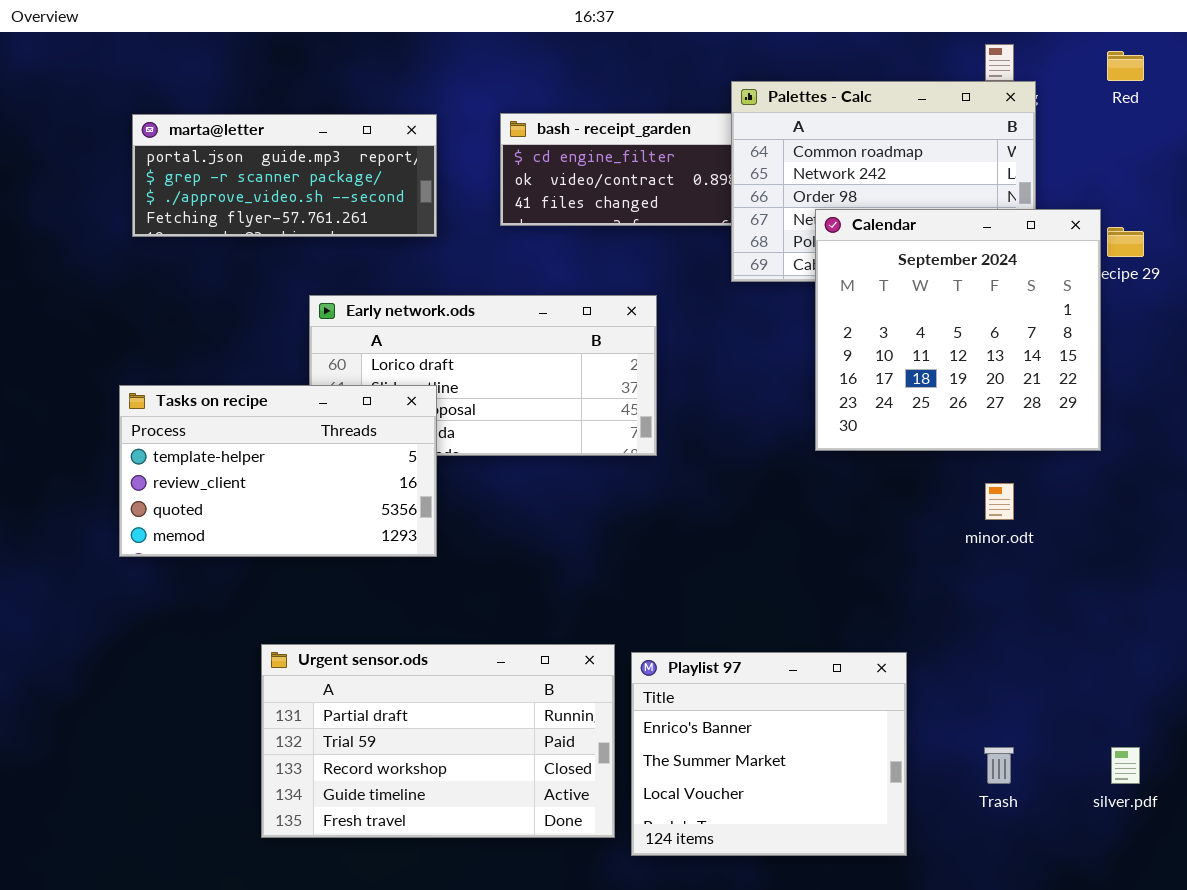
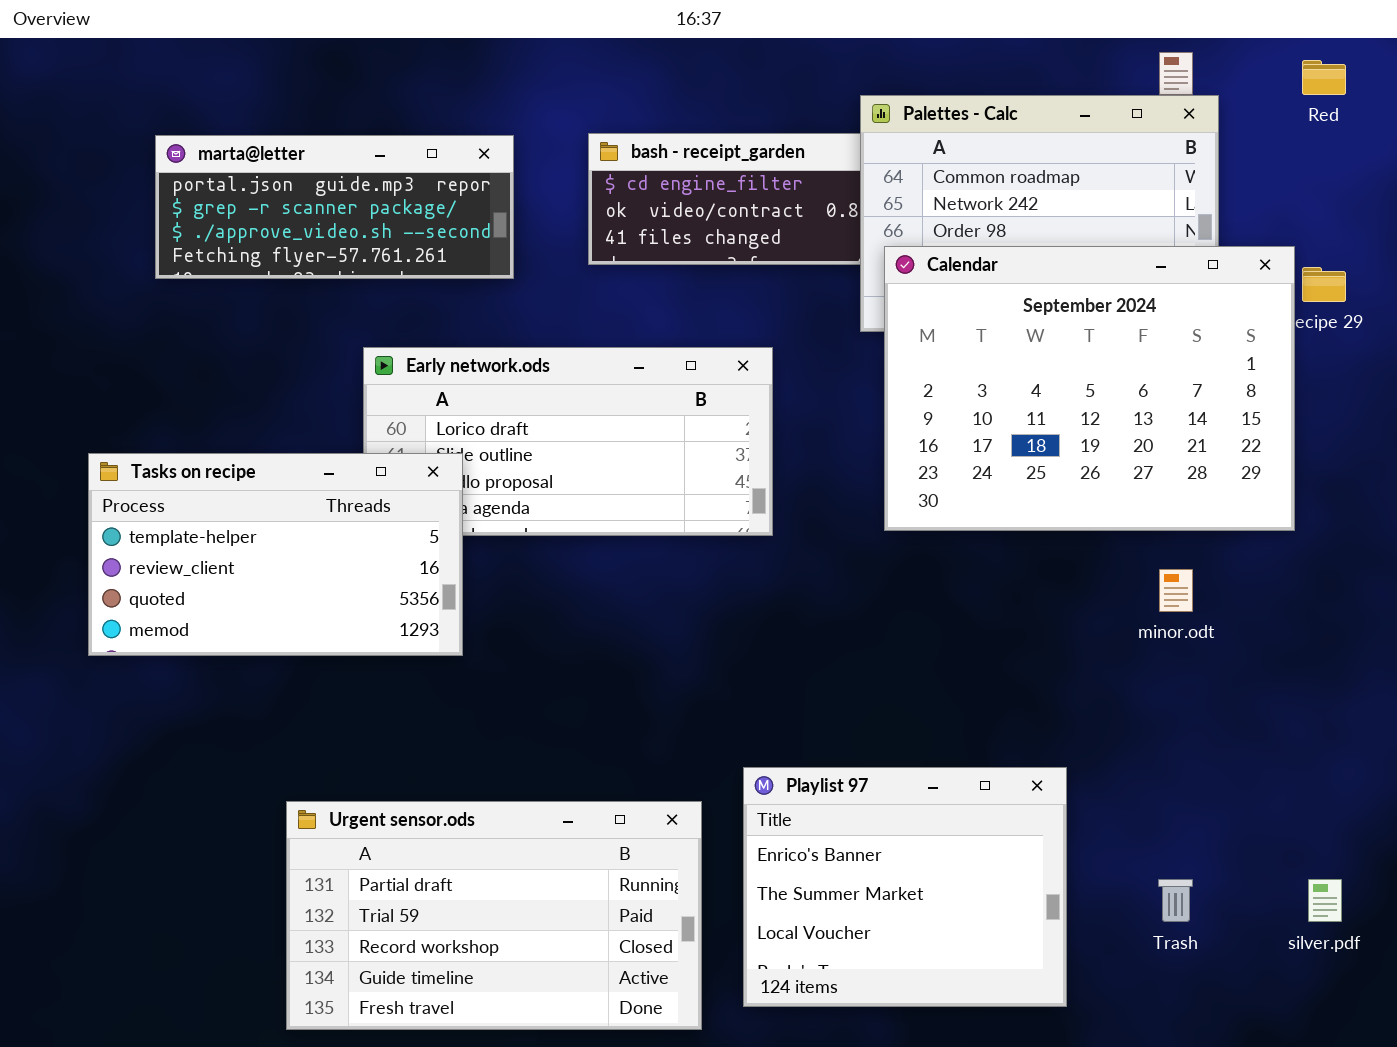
Calendar: [815,209,1101,451] -> [884,246,1295,531], resized
Tasks on recipe: [119,385,437,557] -> [88,453,463,656], moved
Urgent sensor.ods: [261,644,615,838] -> [286,801,702,1030], moved

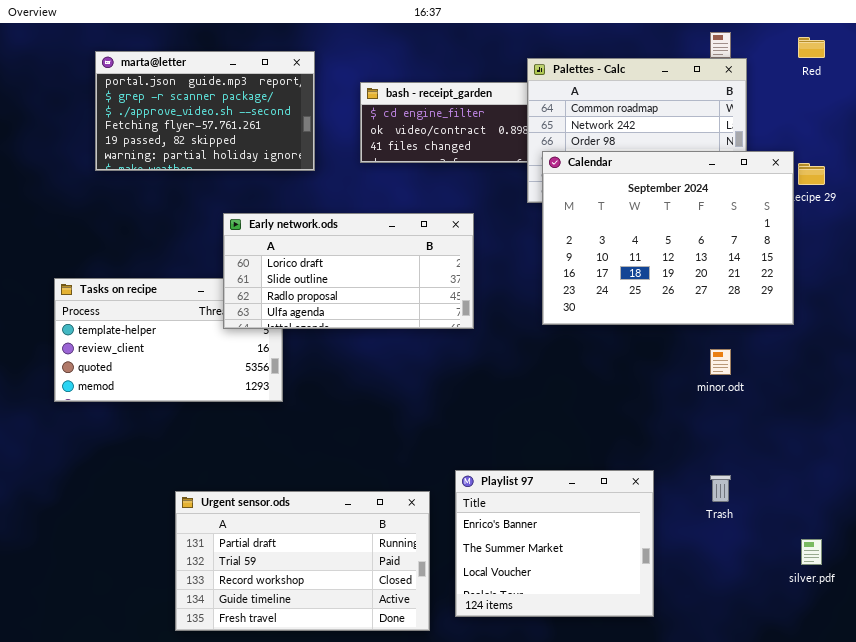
marta@letter: [155,135,514,279] -> [95,51,315,171], resized
Early network.ods: [363,347,773,536] -> [223,213,474,329], raised
Trash: [1158,879,1193,922] -> [710,475,731,502], moved

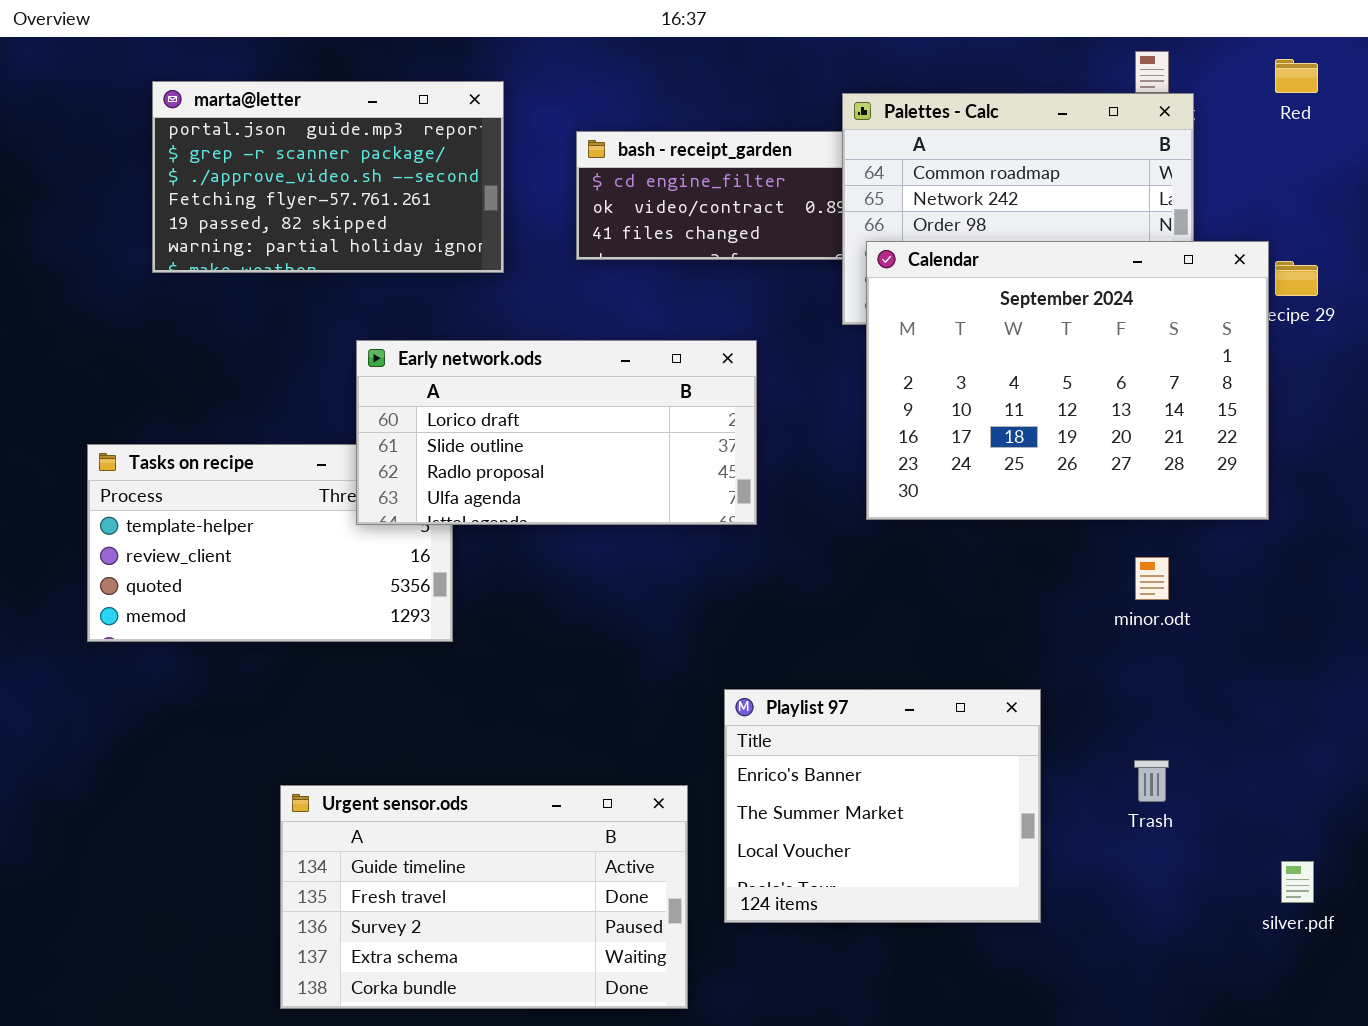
Playlist 97: [455,470,654,617] -> [724,689,1041,923], moved
Urgent sensor.ods: [175,491,430,631] -> [280,785,688,1009], scrolled down 3 rows

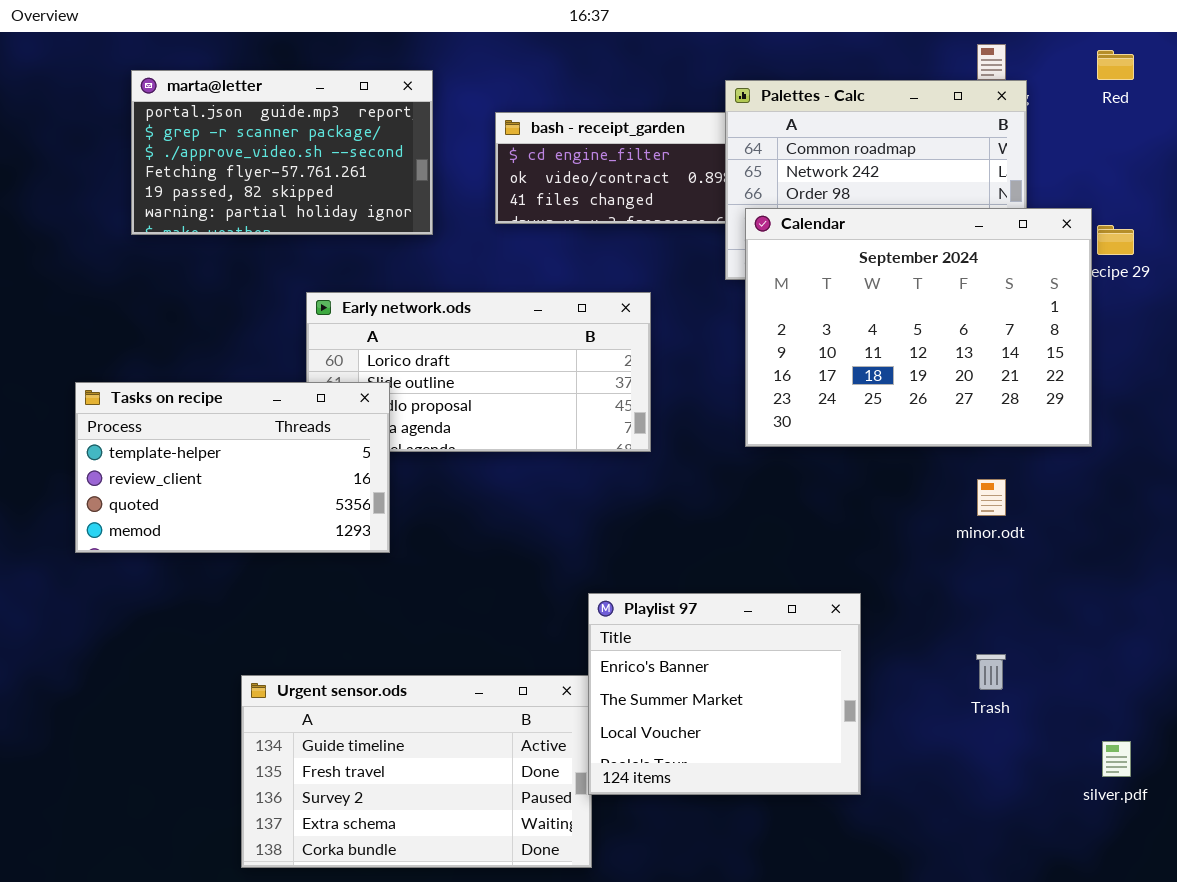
Tasks on recipe: [87,444,453,642] -> [75,382,390,553], raised
Playlist 97: [724,689,1041,923] -> [588,593,861,795], moved

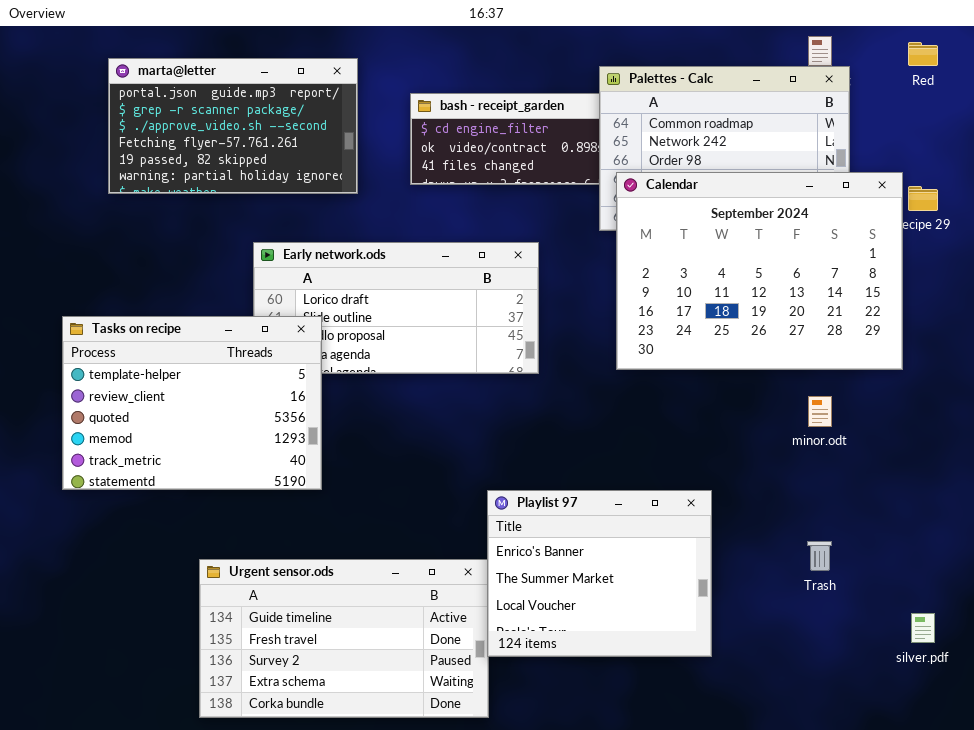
Tasks on recipe: [75,382,390,553] -> [62,316,322,490], resized

